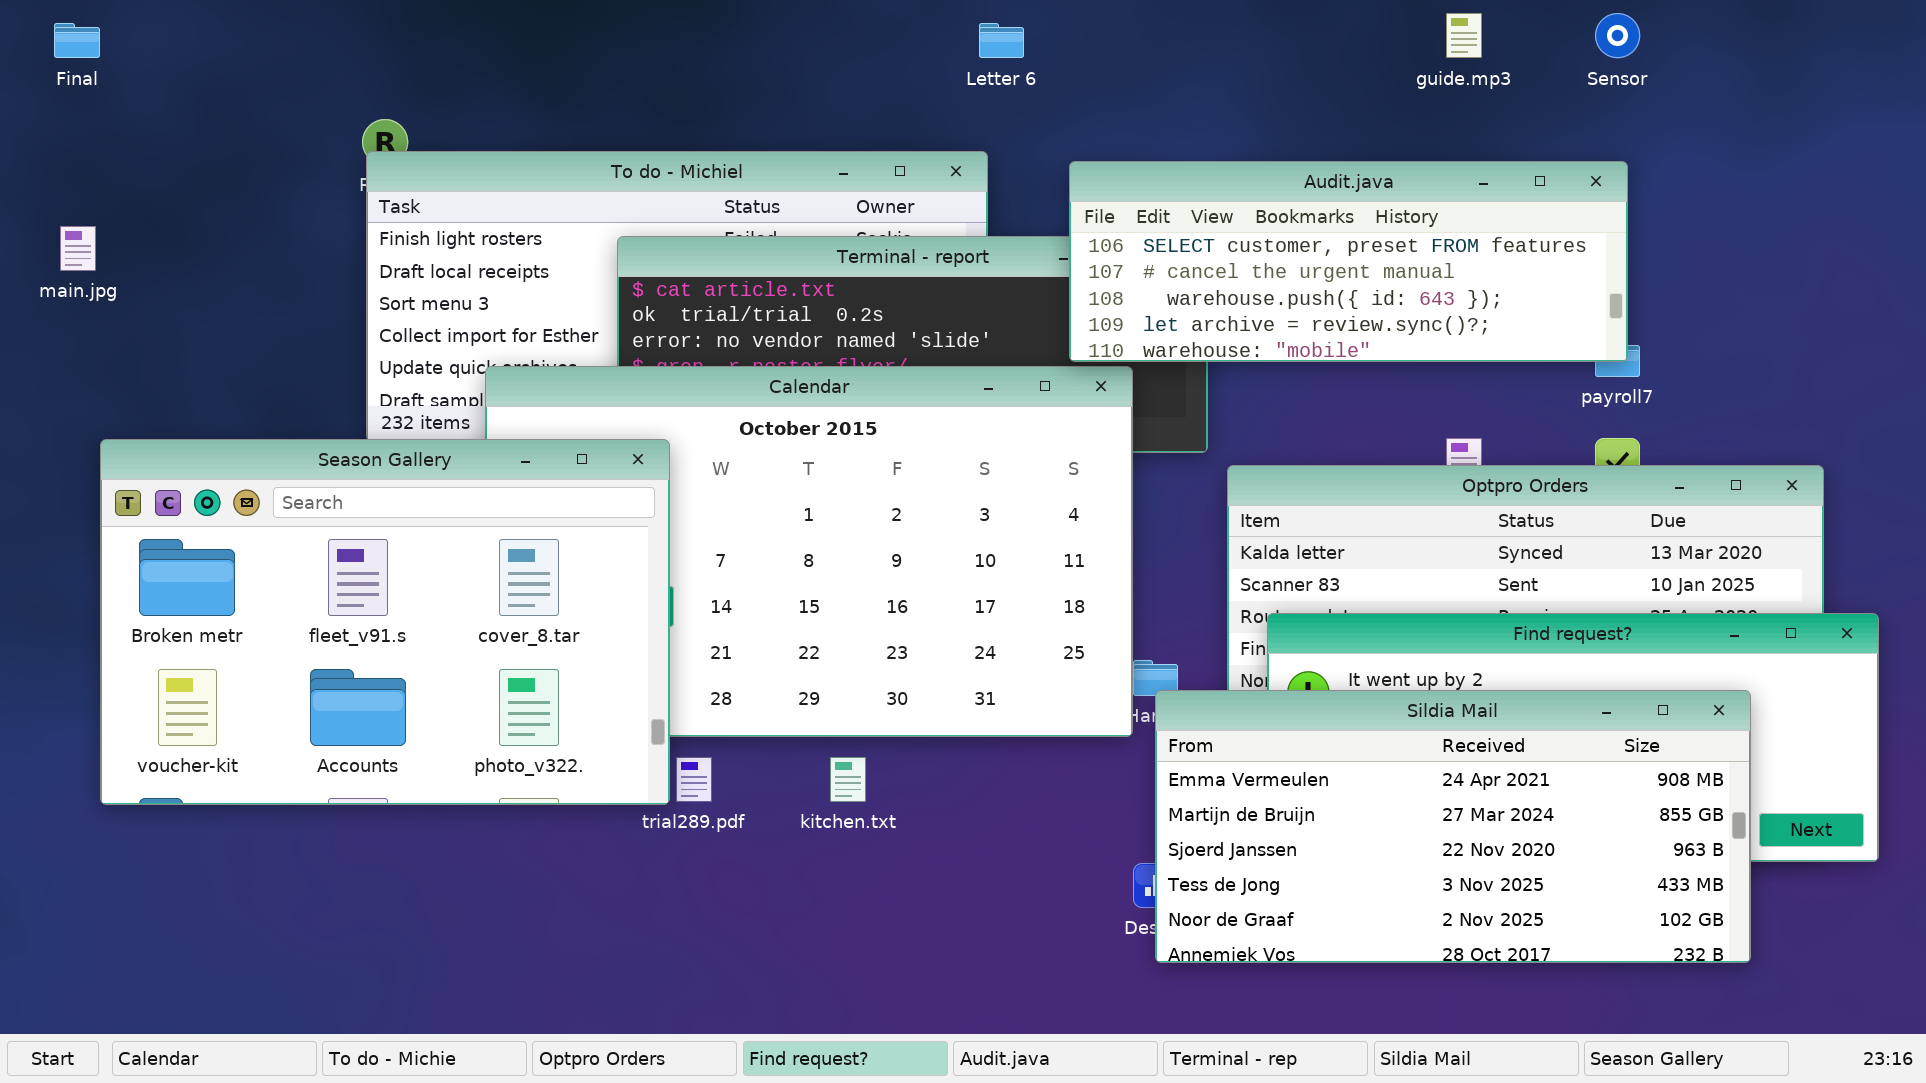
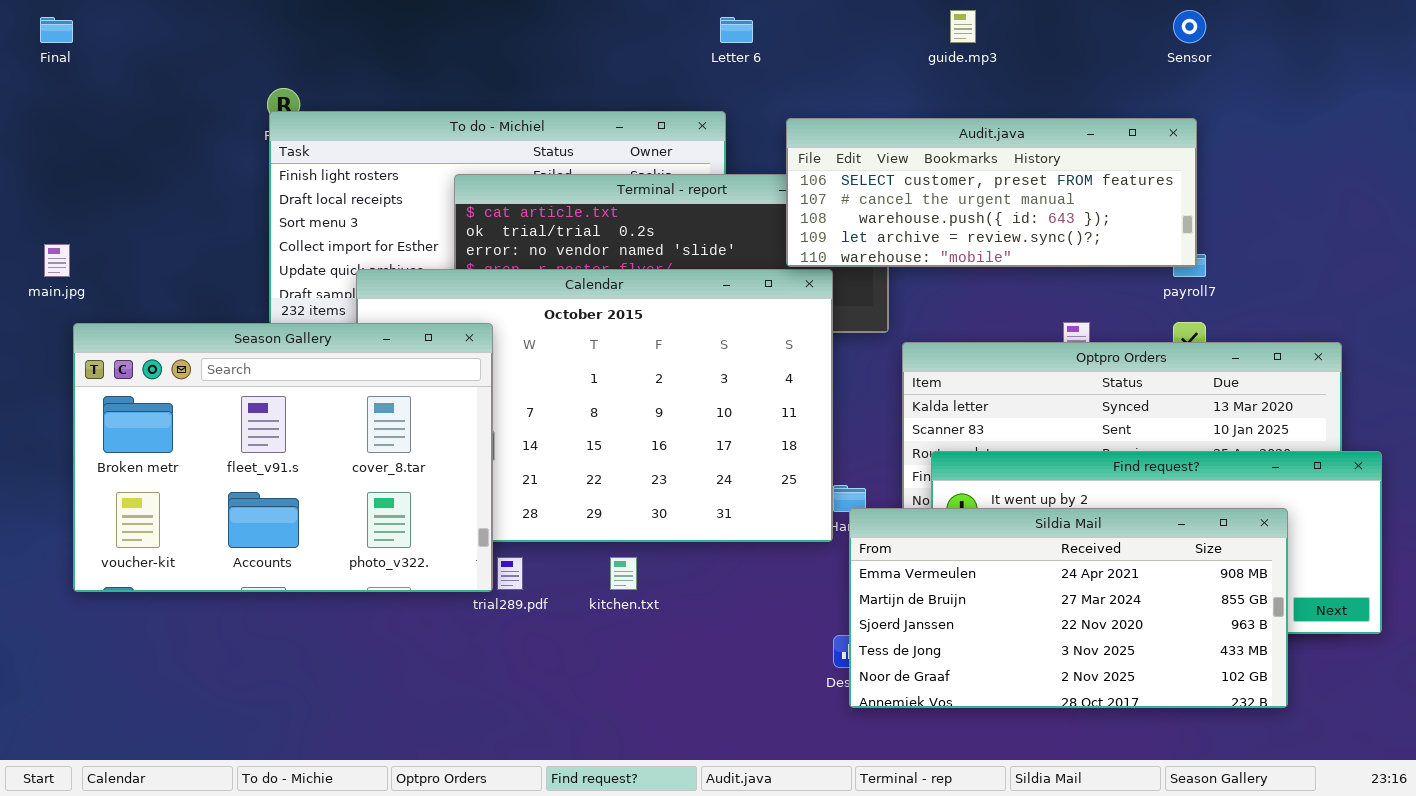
guide.mp3: [1446,13,1482,58] -> [950,10,976,43], moved
main.jpg: [60,226,96,271] -> [44,244,70,277], moved

